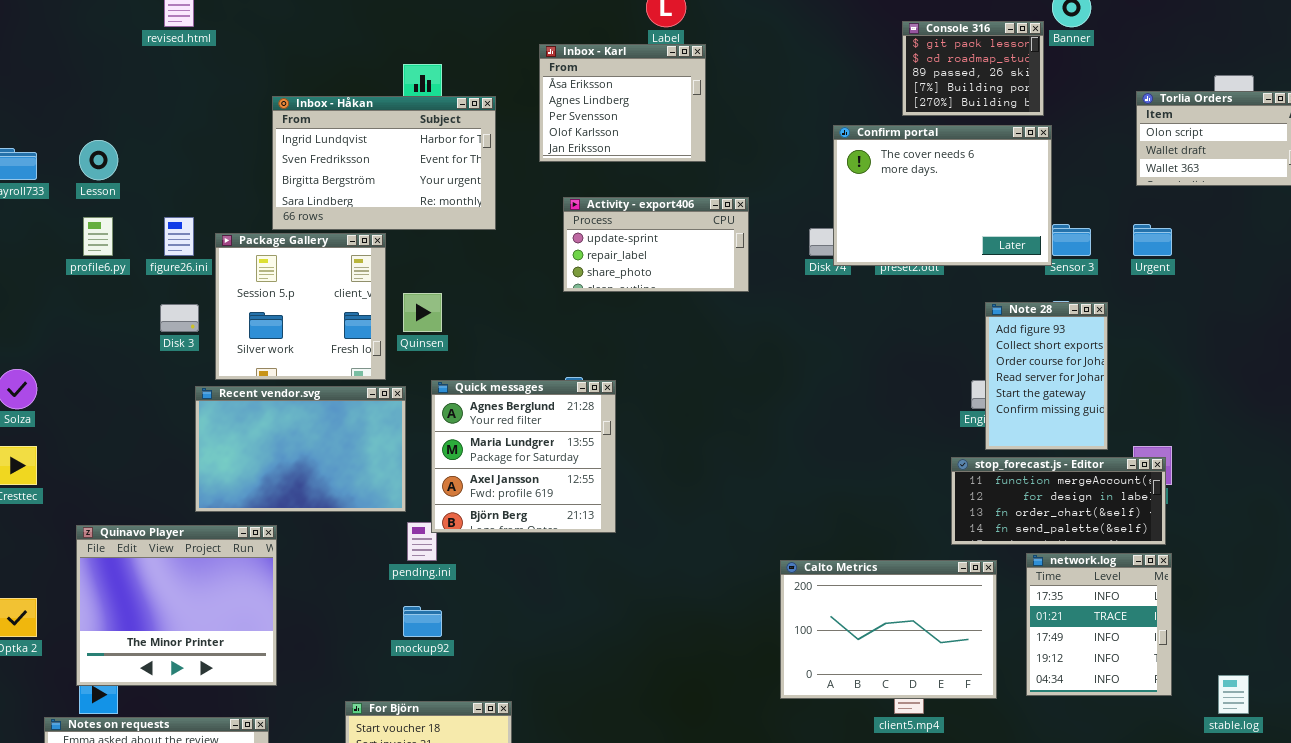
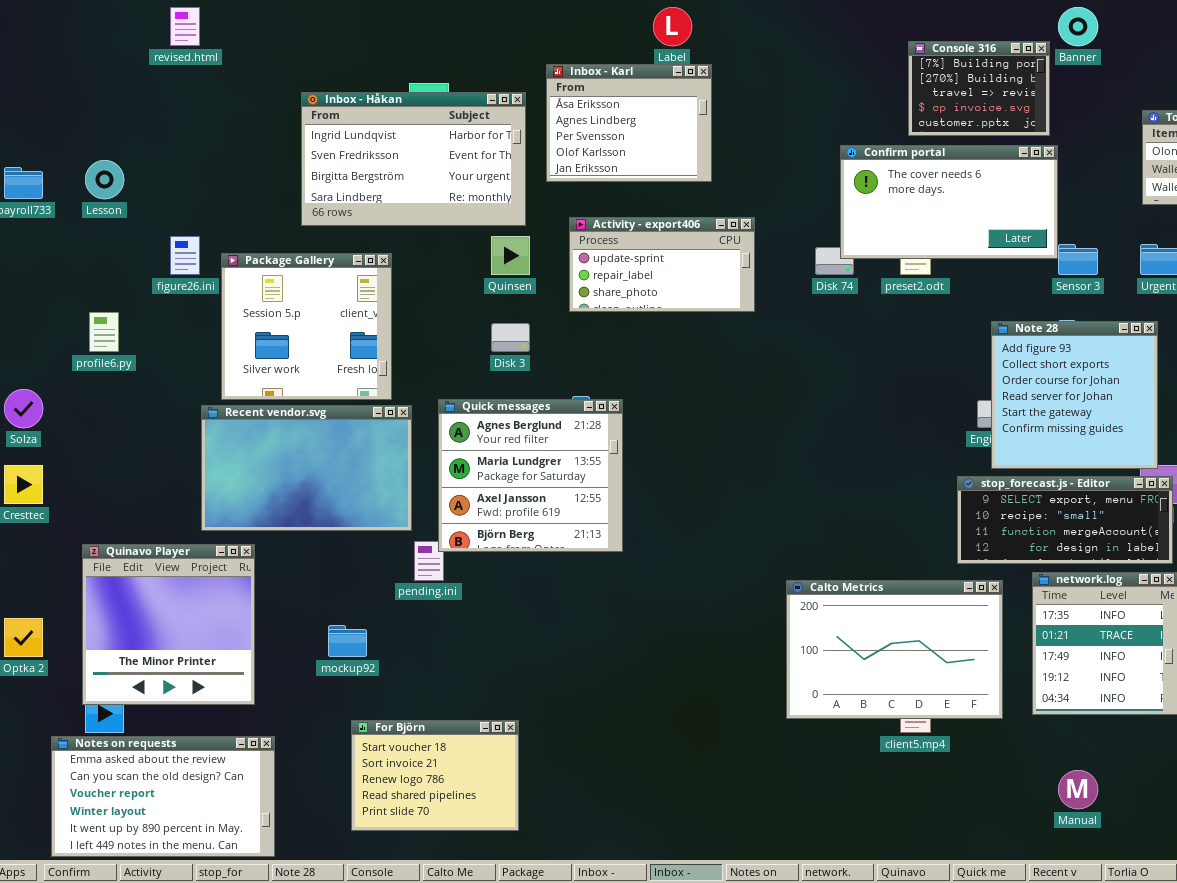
Console 316: [902,21,1044,116] -> [908,41,1050,136], scrolled down 3 rows
Inbox - Håkan: [272,96,496,230] -> [301,92,526,226], moved
Confirm portal: [833,125,1052,266] -> [840,145,1058,259], resized
profile6.py: [83,217,113,256] -> [89,312,119,352], moved
Quinsen: [403,293,442,332] -> [491,236,530,275], moved
Note 28: [985,302,1108,450] -> [991,321,1158,469], resized
Disk 3: [160,304,199,332] -> [491,323,530,352], moved
stop_forecast.js - Editor: [951,457,1166,545] -> [957,476,1173,564], scrolled up 2 rows
Quinavo Player: [76,525,277,686] -> [82,544,255,705], resized
mockup92: [403,606,442,637] -> [328,625,367,657], moved

